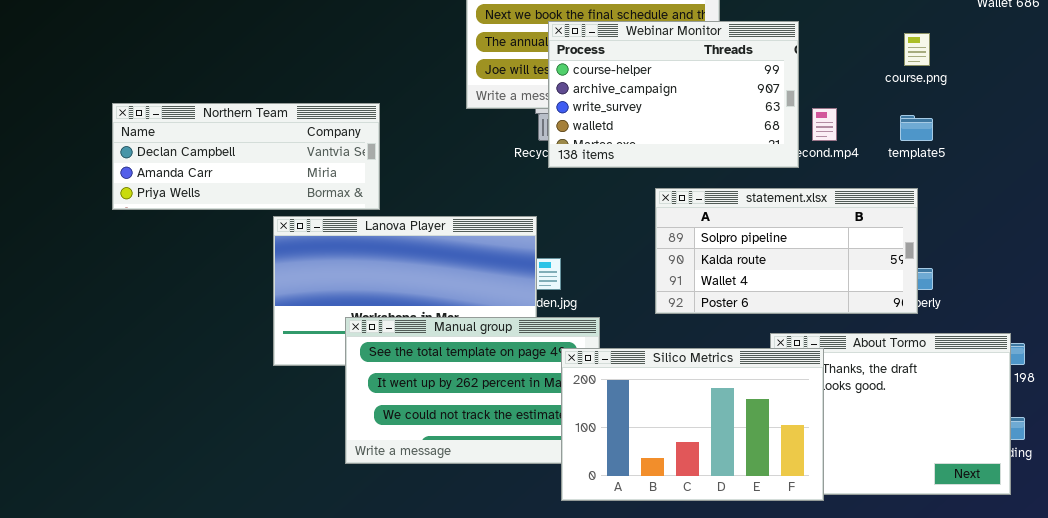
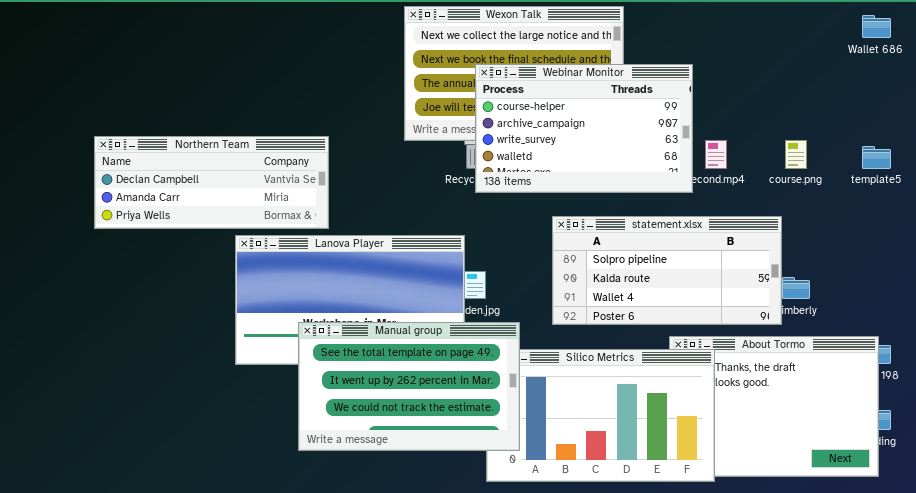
course.png: [904,33,930,66] -> [785,140,807,169], moved
template5: [900,115,933,141] -> [862,146,891,169], moved
statement.xlsx: [655,188,918,314] -> [552,216,782,325], moved
Manual group: [345,317,600,464] -> [298,322,520,451], raised

